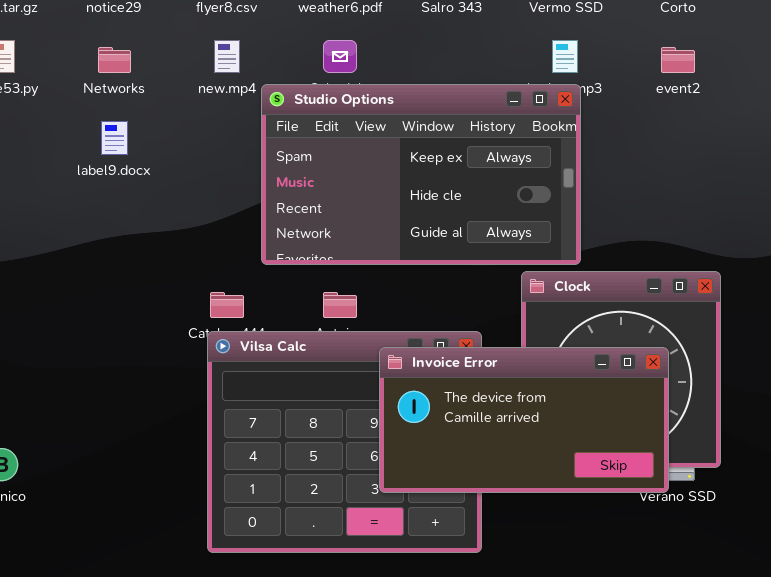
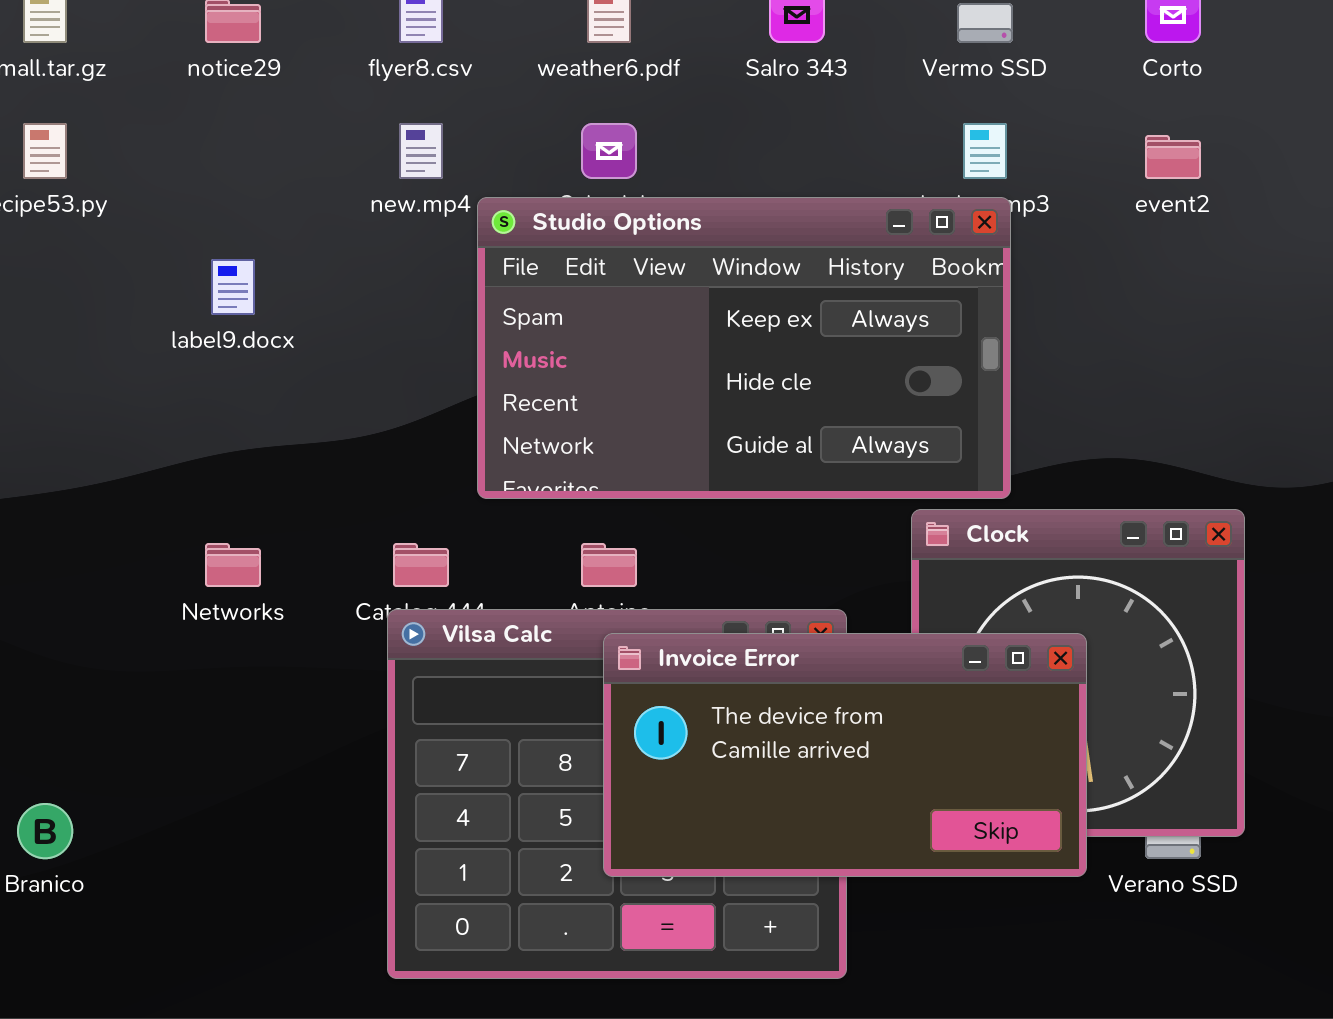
Networks: [98,47,131,73] -> [205,543,261,587], moved
Invoice Error: [379,347,669,493] -> [603,633,1087,877], moved

